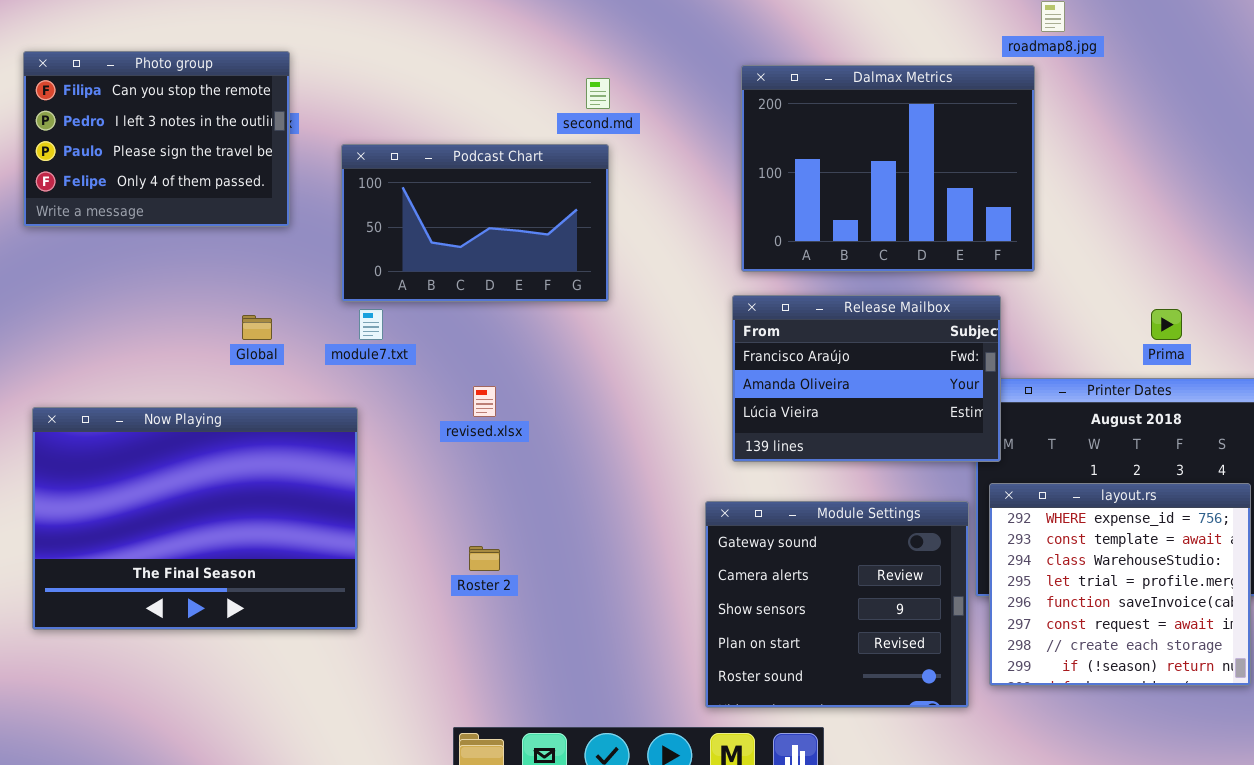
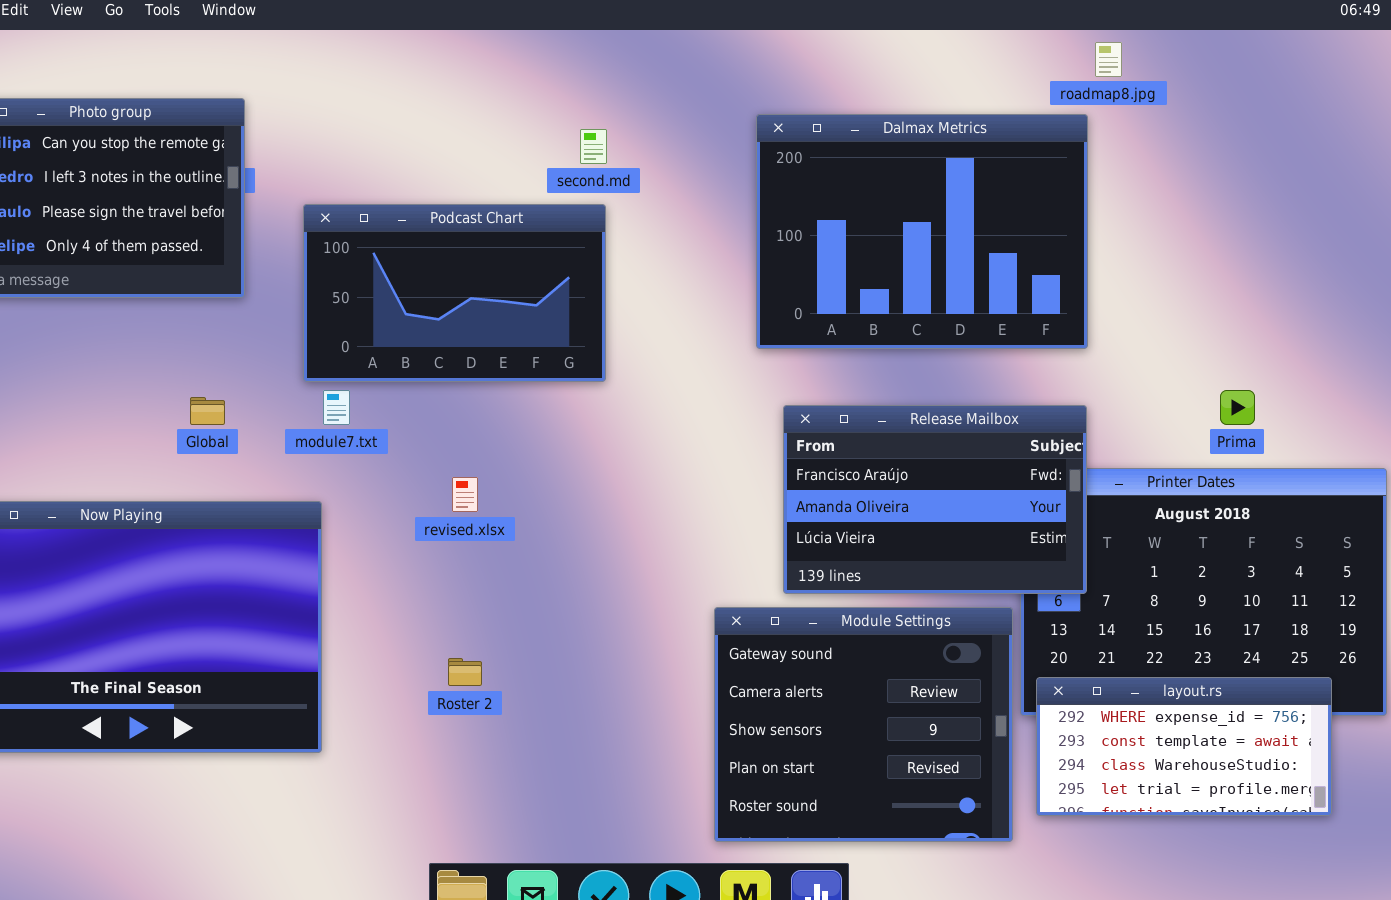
Release Mailbox: [732,295,1001,462] -> [783,405,1087,594], moved
layout.rs: [989,483,1251,686] -> [1036,677,1332,816], resized

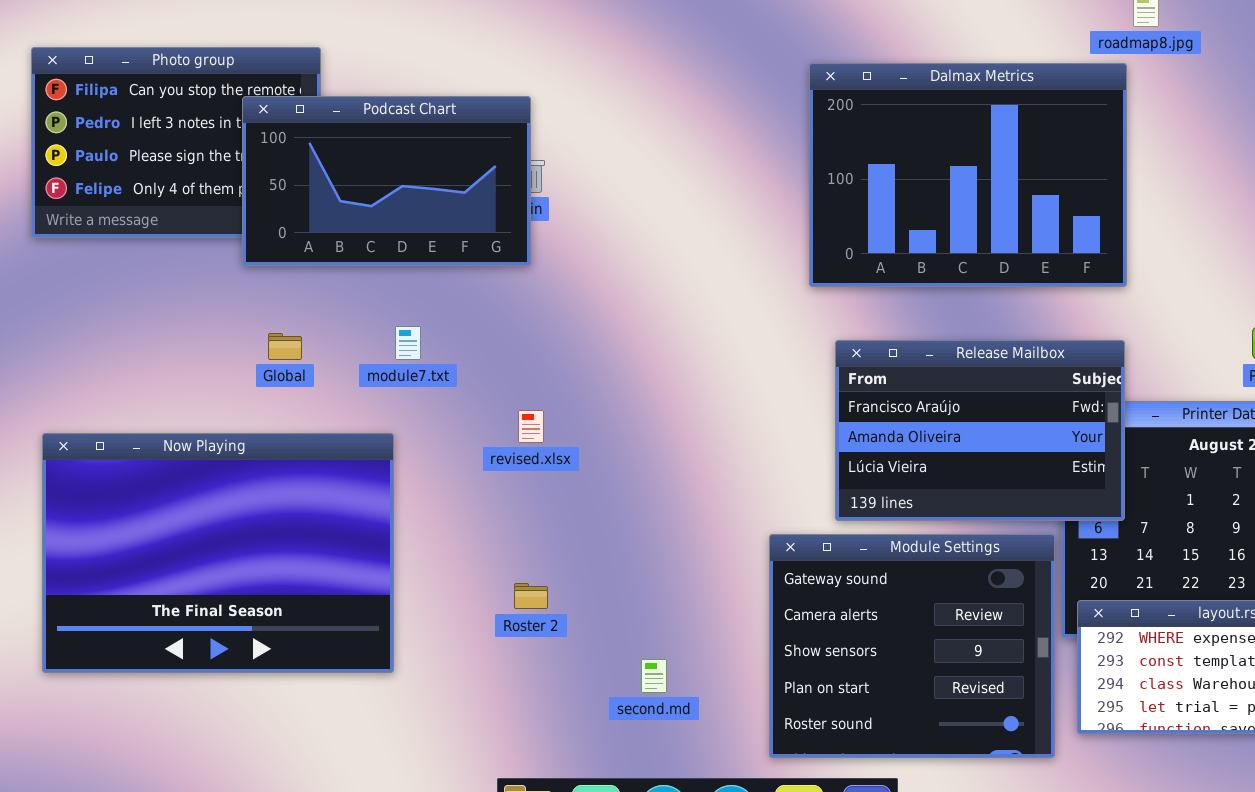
second.md: [580,129,607,164] -> [641,659,667,693], moved
Podcast Chart: [303,204,606,382] -> [242,96,531,266], moved

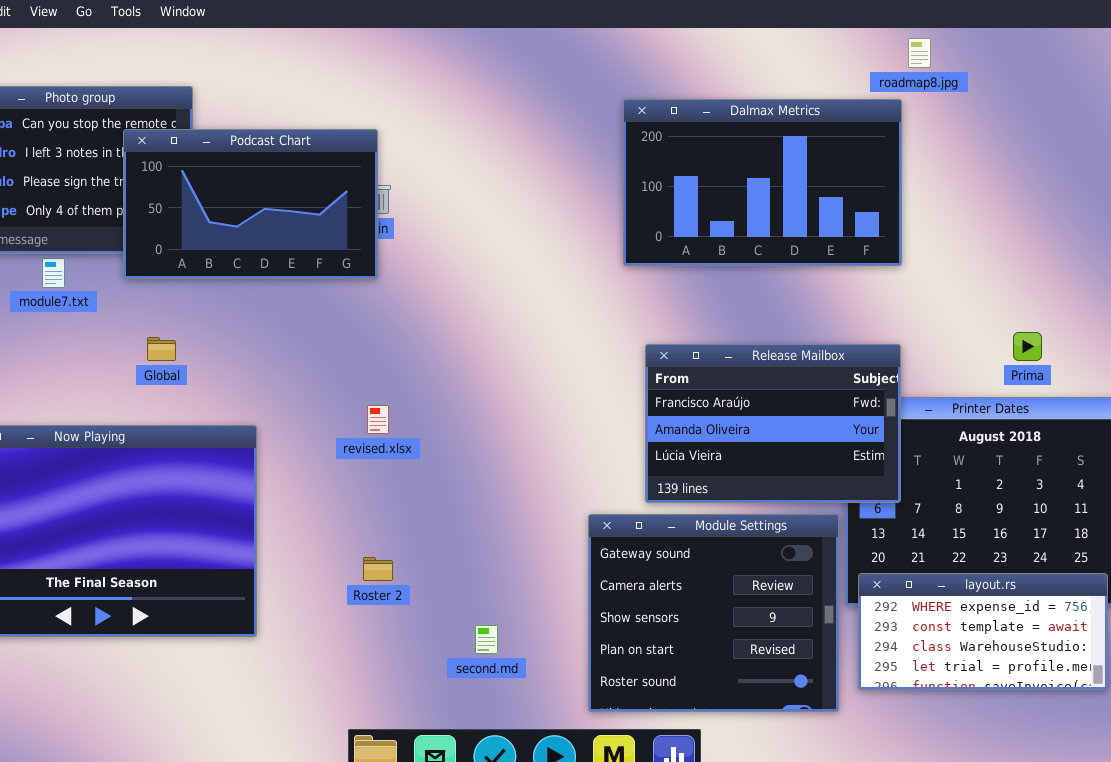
Dalmax Metrics: [809,63,1127,287] -> [623,99,902,266], resized
module7.txt: [395,326,421,360] -> [42,258,65,288], moved

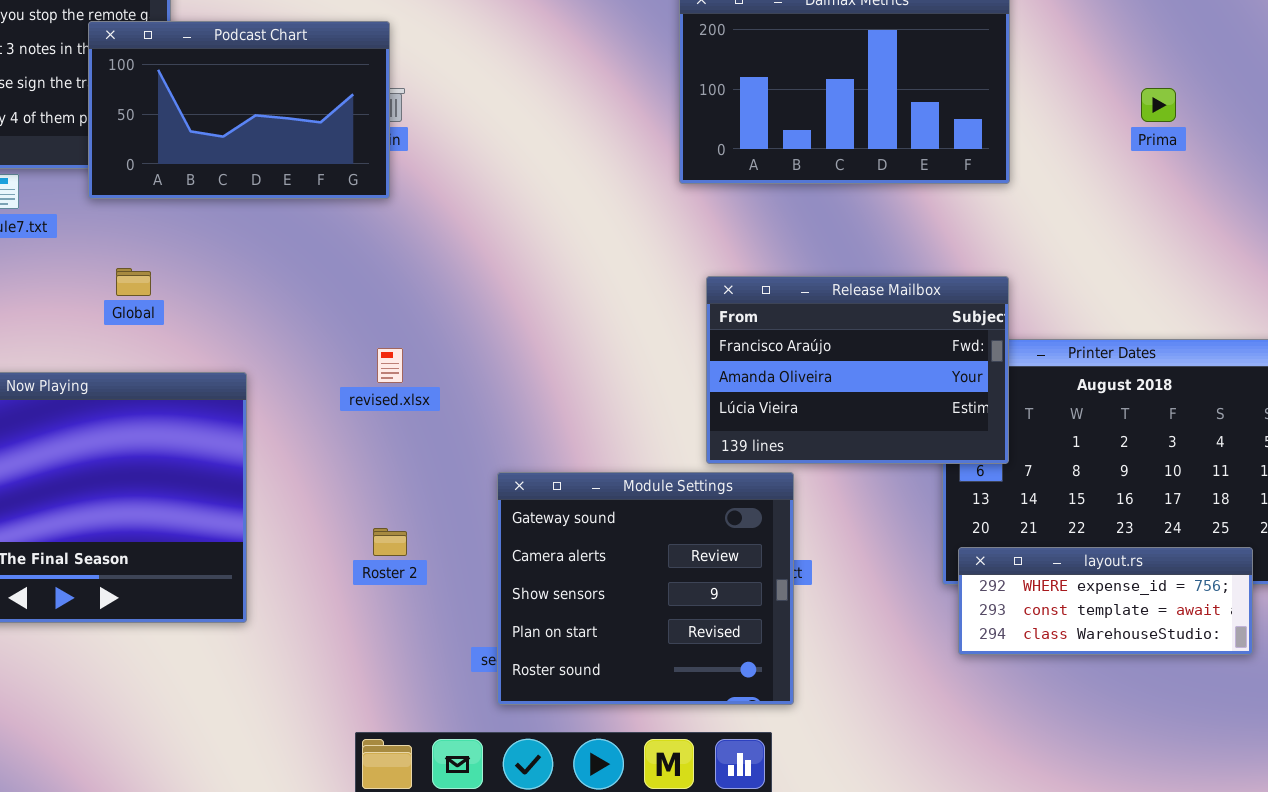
Prima: [1013,332,1042,361] -> [1141,88,1176,122], moved
Module Settings: [588,514,839,712] -> [497,472,794,705], moved
layout.rs: [858,573,1108,690] -> [958,547,1253,655], resized

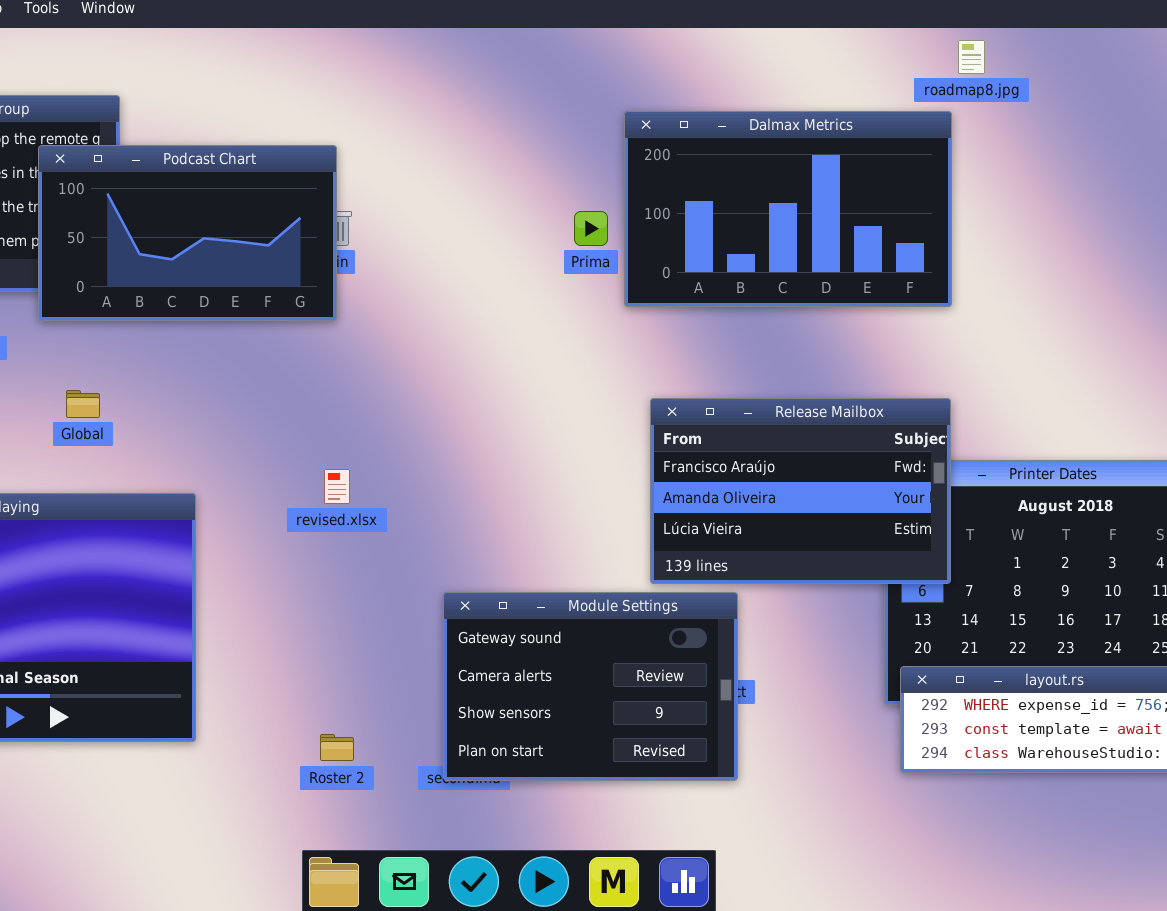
Prima: [1141,88,1176,122] -> [574,211,608,246], moved
Module Settings: [497,472,794,705] -> [443,592,738,781], resized
Roster 2: [373,528,407,556] -> [320,734,354,761], moved

